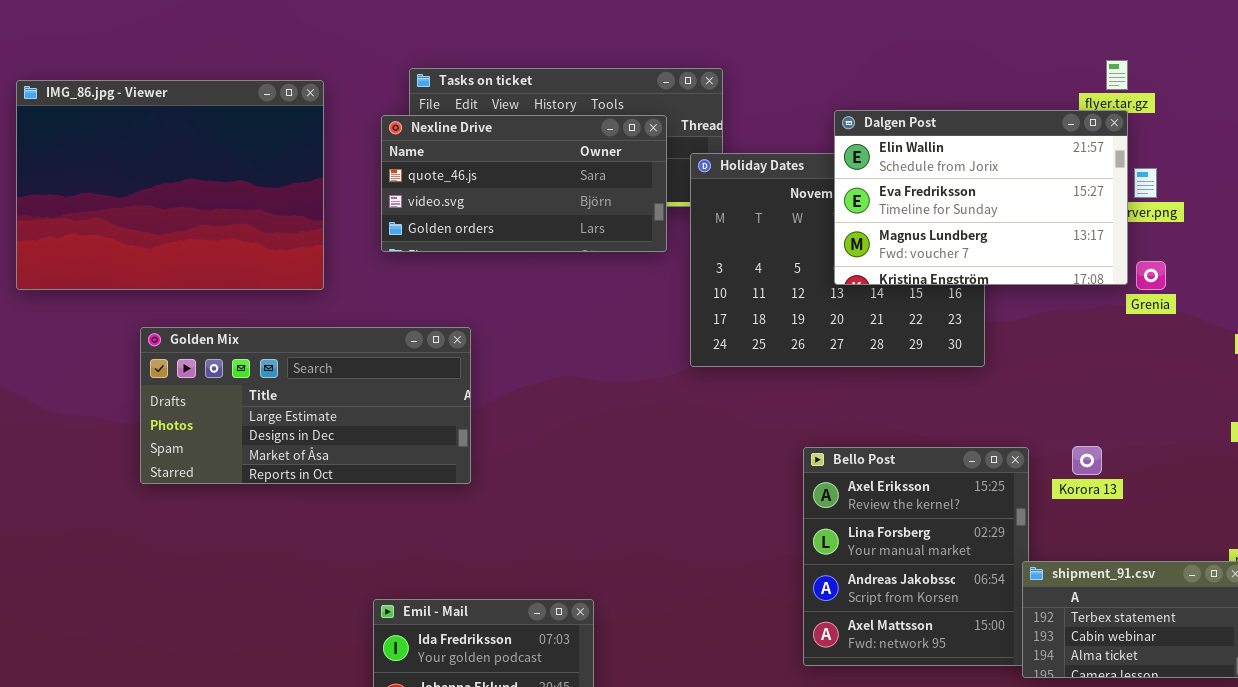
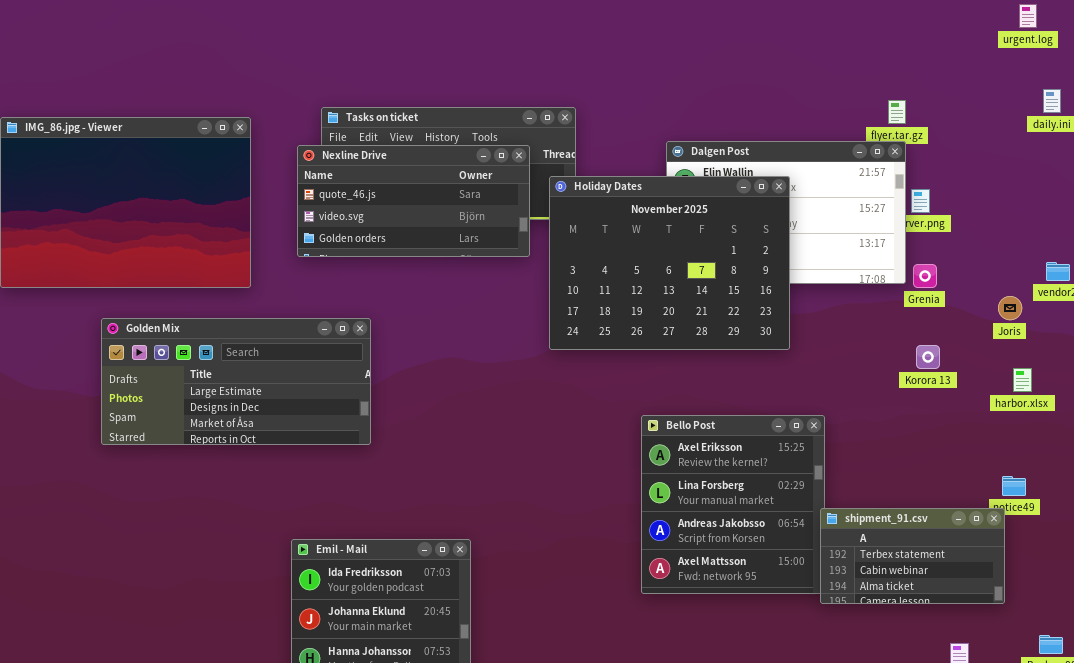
Holiday Dates: [690,153,985,367] -> [549,176,790,350], raised
Korora 13: [1072,446,1102,475] -> [916,345,940,369], moved

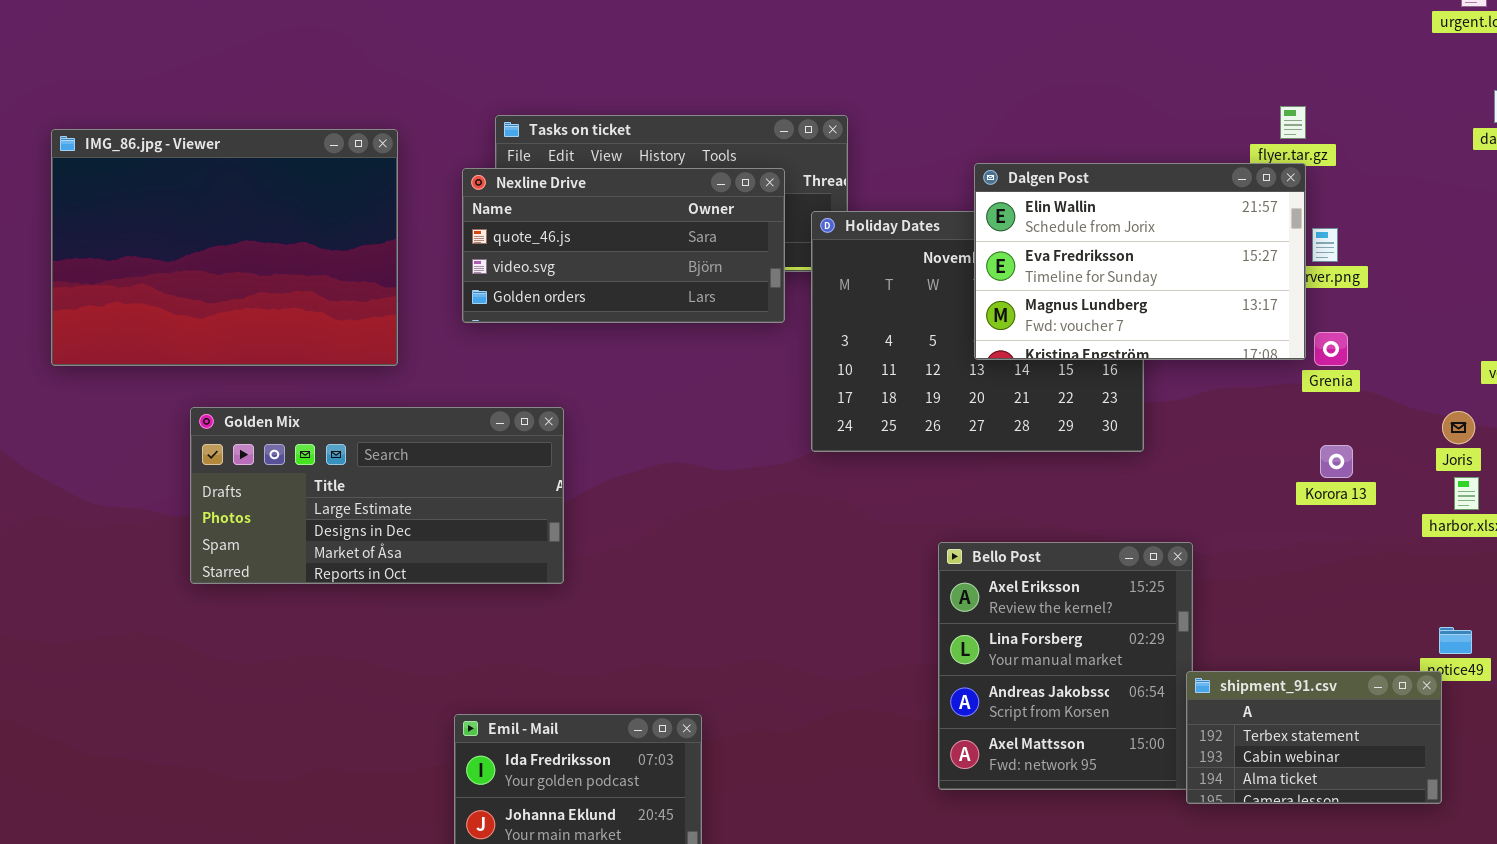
Dalgen Post: [666,141,906,284] -> [974,163,1306,360], raised
Joris: [998,296,1022,320] -> [1442,411,1475,444], moved

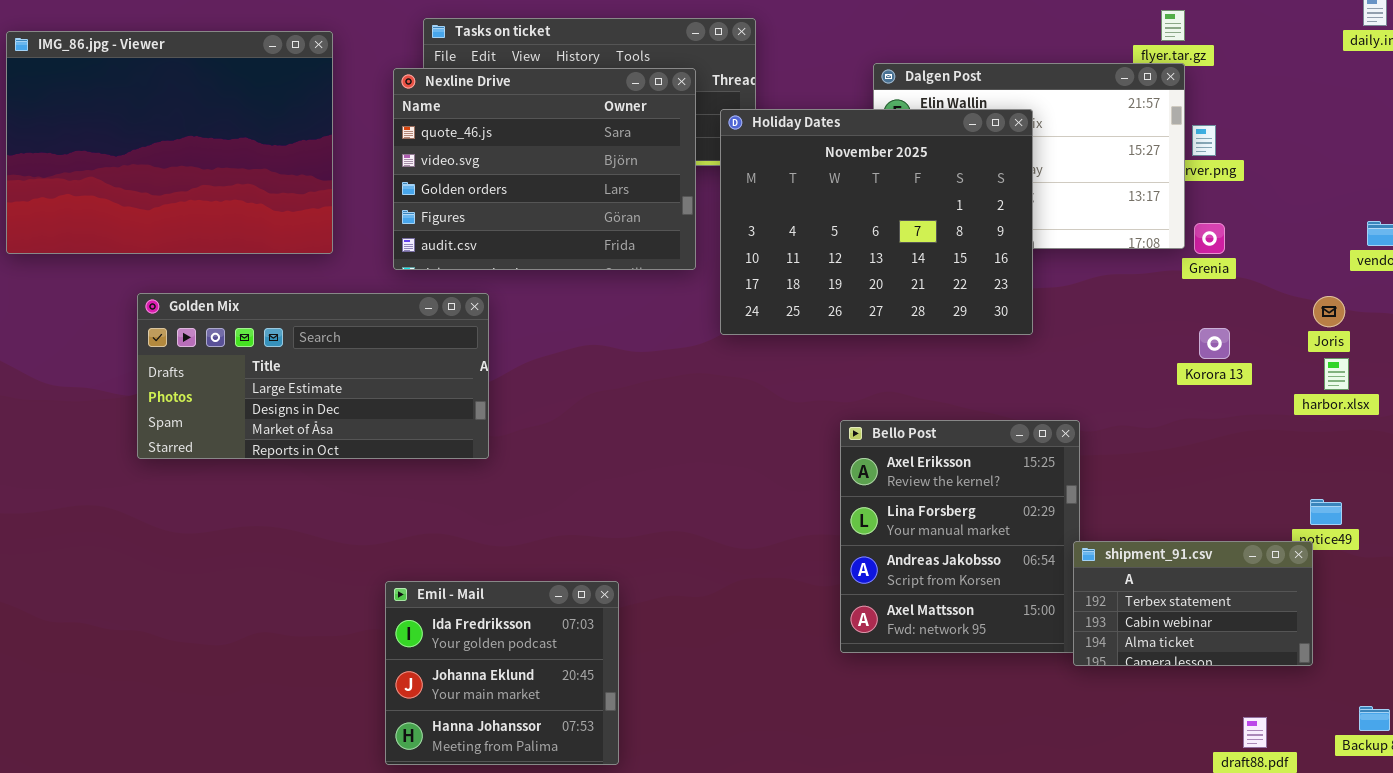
Nexline Drive: [462,168,785,323] -> [393,68,696,270], resized
Holiday Dates: [811,211,1144,452] -> [720,109,1033,335], raised

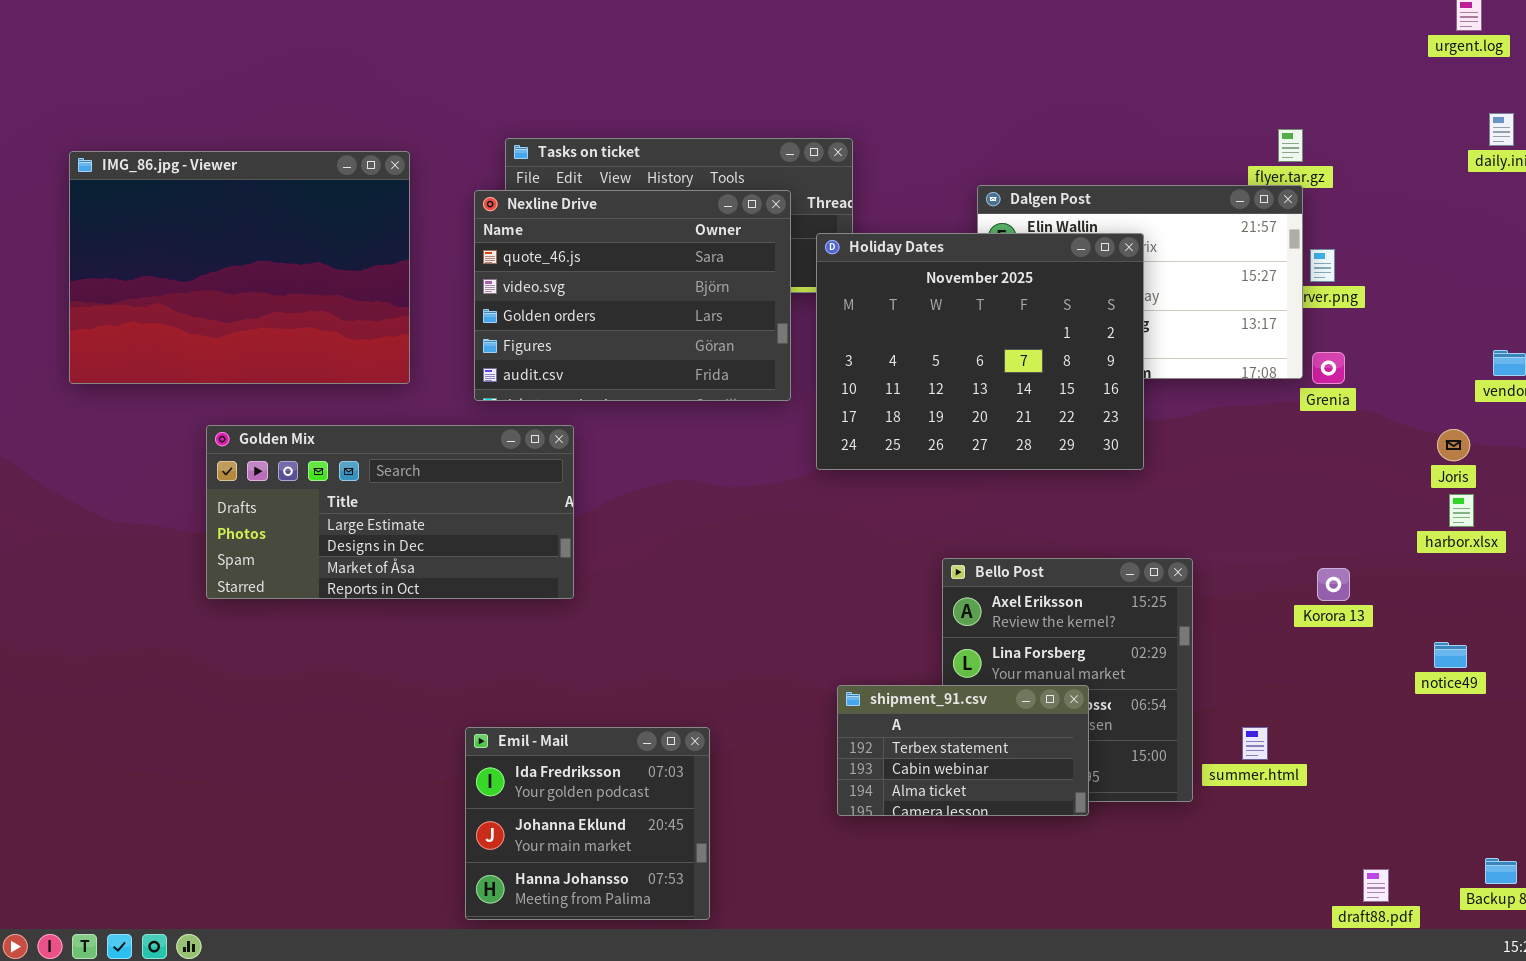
Korora 13: [1199,328,1230,359] -> [1317,568,1350,601], moved
shipment_91.csv: [1073,541,1313,666] -> [837,685,1089,816], moved

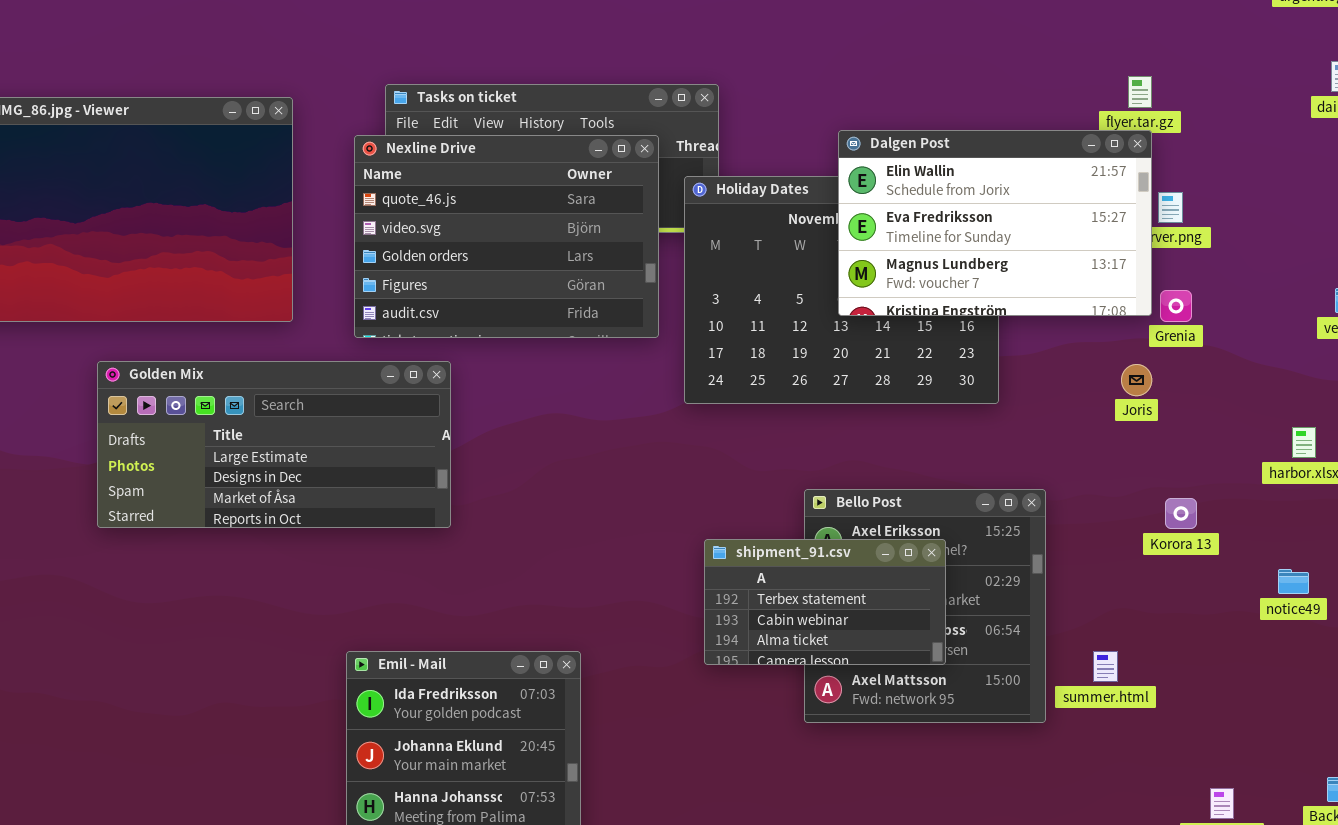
Dalgen Post: [977,185,1303,379] -> [838,130,1152,316], raised
Joris: [1437,429,1470,461] -> [1121,364,1152,396], moved
shipment_91.csv: [837,685,1089,816] -> [704,539,946,665], moved

